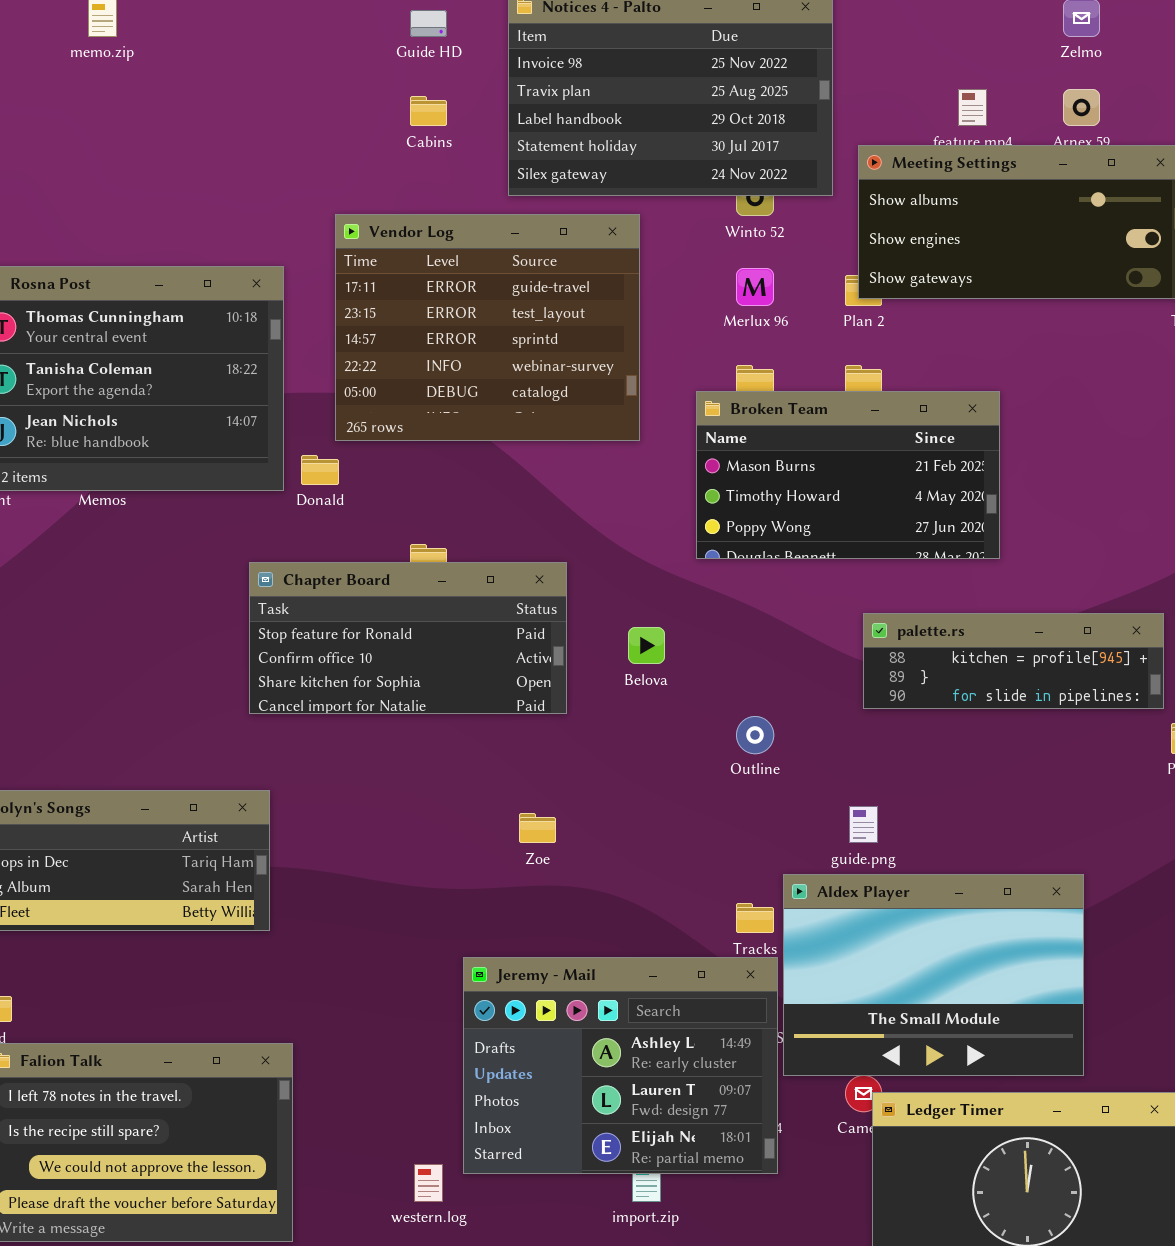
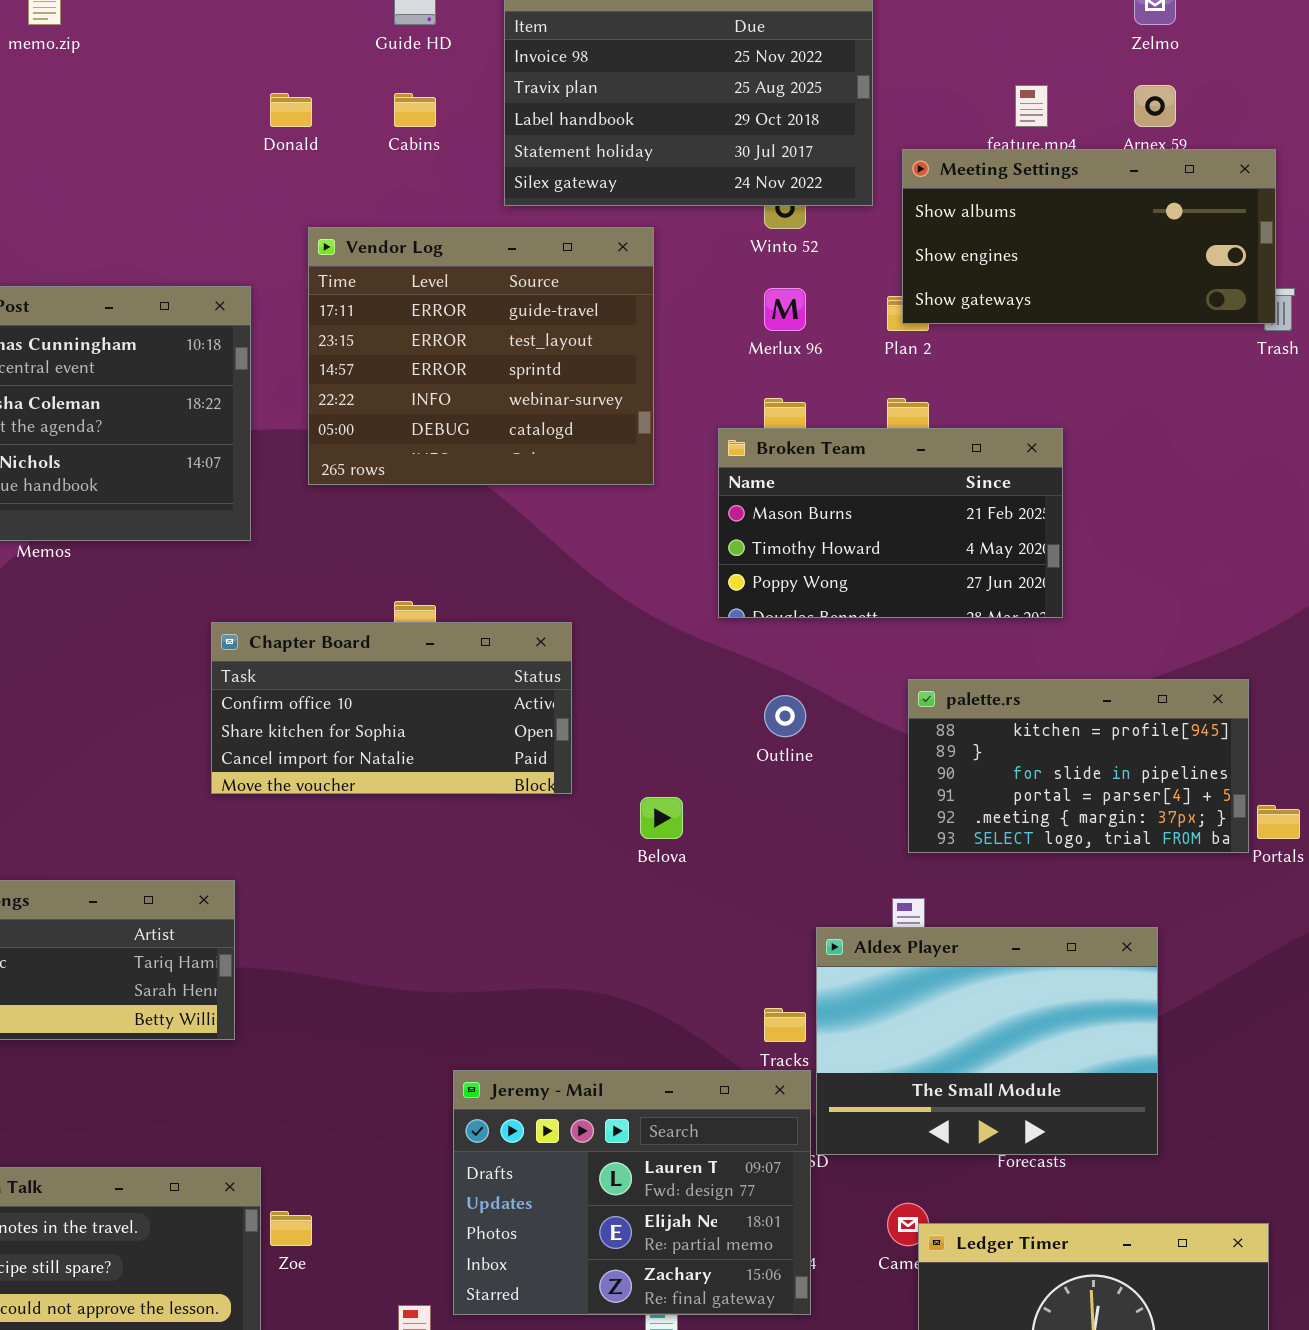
Donald: [301,455,339,485] -> [270,93,312,127], moved
Chapter Board: [249,562,567,714] -> [211,622,572,794], scrolled down 1 row
palette.rs: [863,613,1164,709] -> [908,679,1249,853], resized
Belova: [628,627,665,664] -> [640,797,683,839], moved
Outline: [736,716,774,754] -> [764,695,806,737], moved
Zoe: [519,813,556,843] -> [270,1211,312,1246], moved
Aldex Player: [783,874,1084,1076] -> [816,927,1158,1155], moved
Jeremy - Mail: [463,957,778,1174] -> [453,1070,811,1315], scrolled down 1 row

